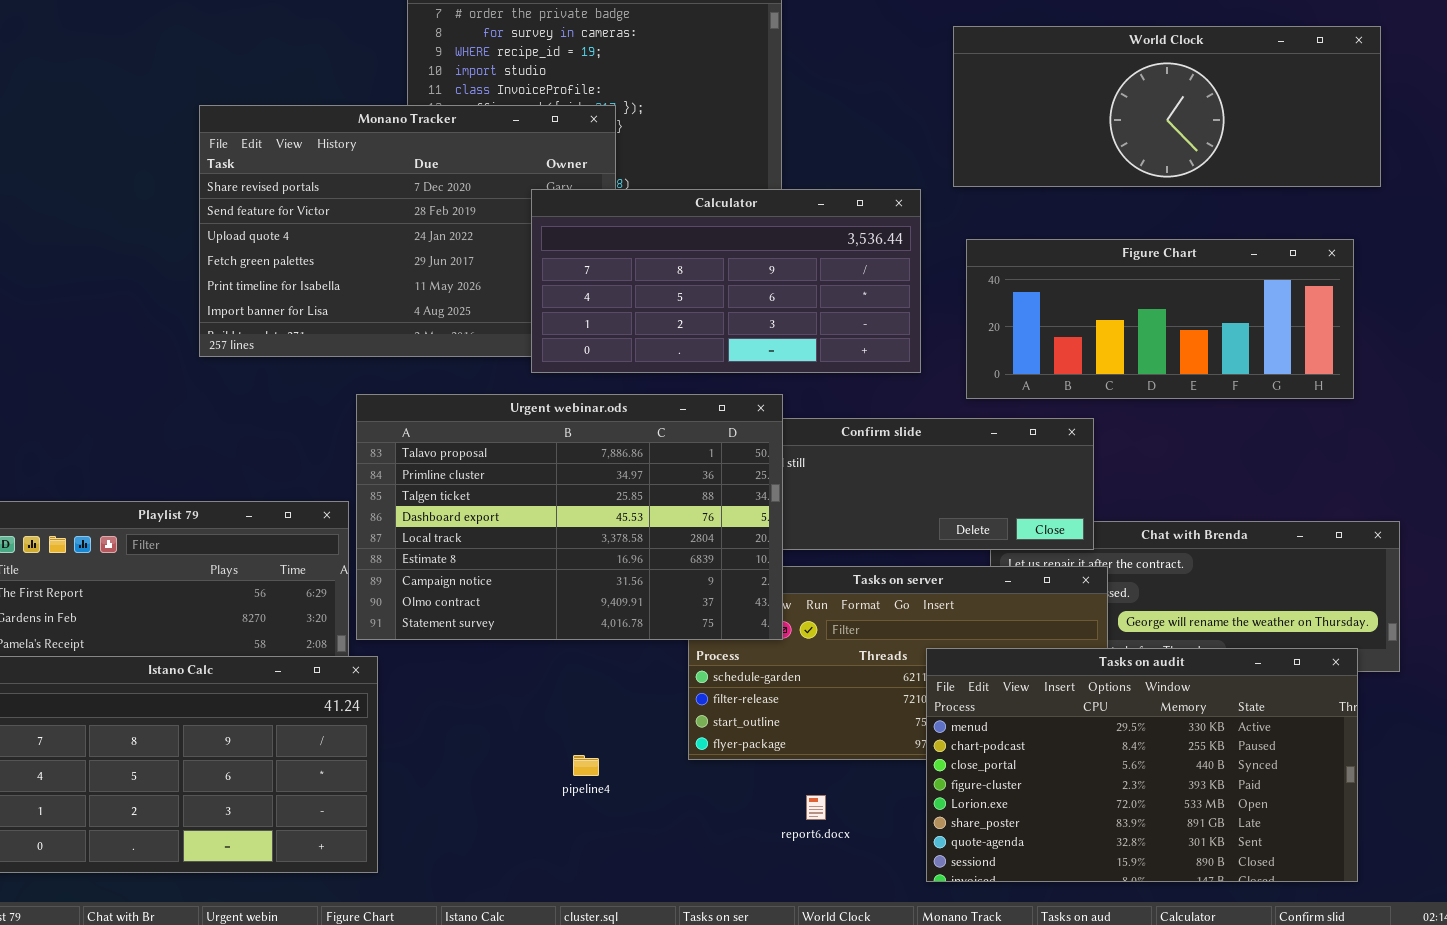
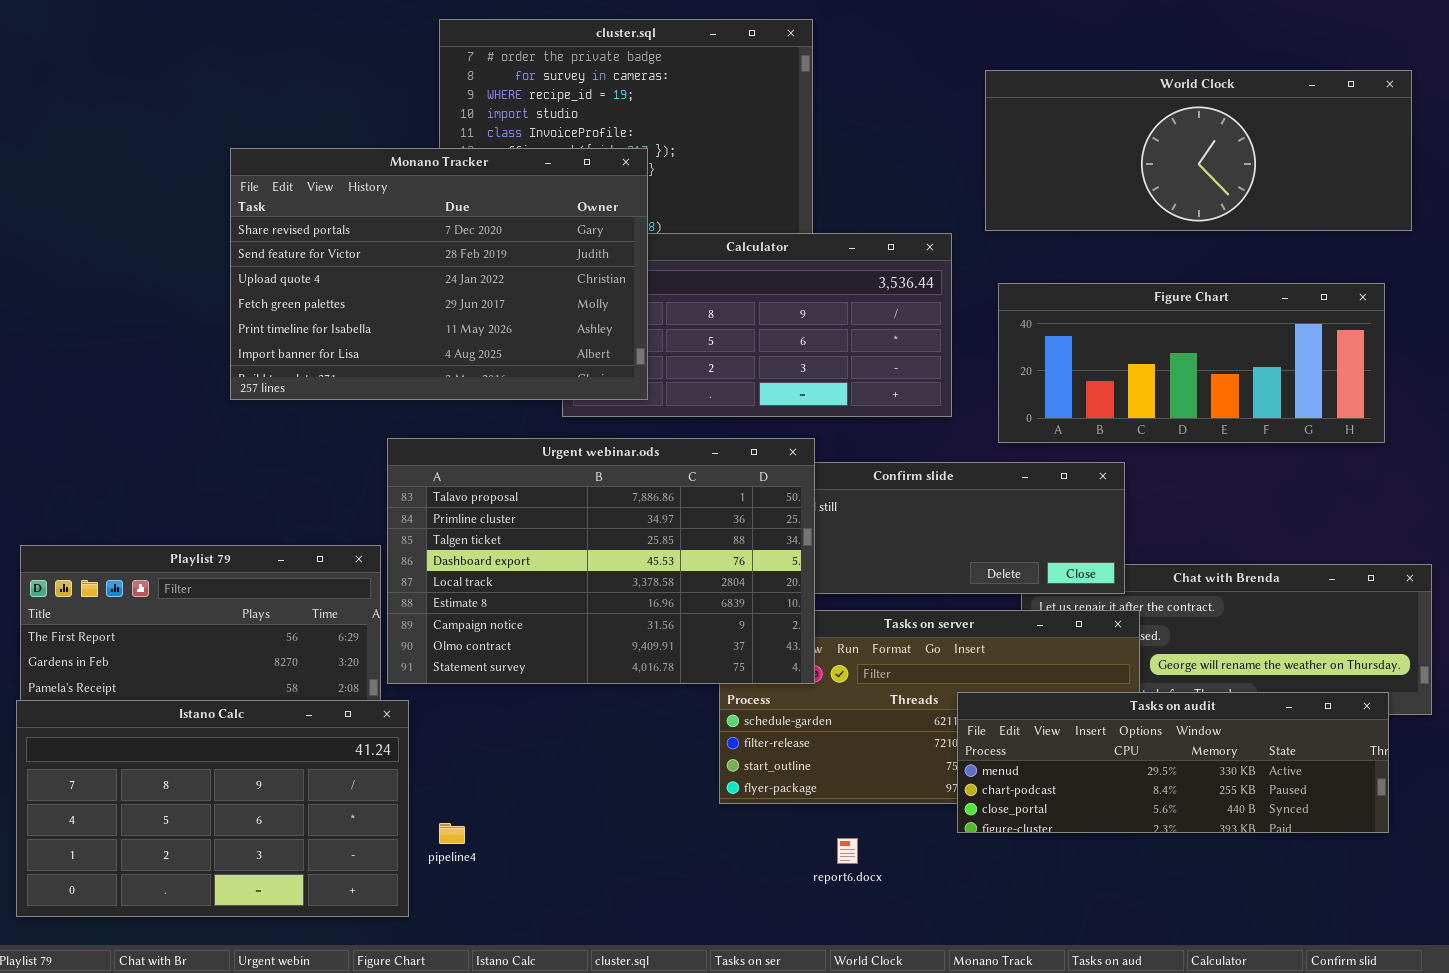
Monano Tracker: [199,105,616,357] -> [230,148,648,400], raised
Tasks on audit: [926,648,1358,882] -> [957,692,1389,833], resized
pipeline4: [573,755,599,776] -> [439,823,465,844], moved

